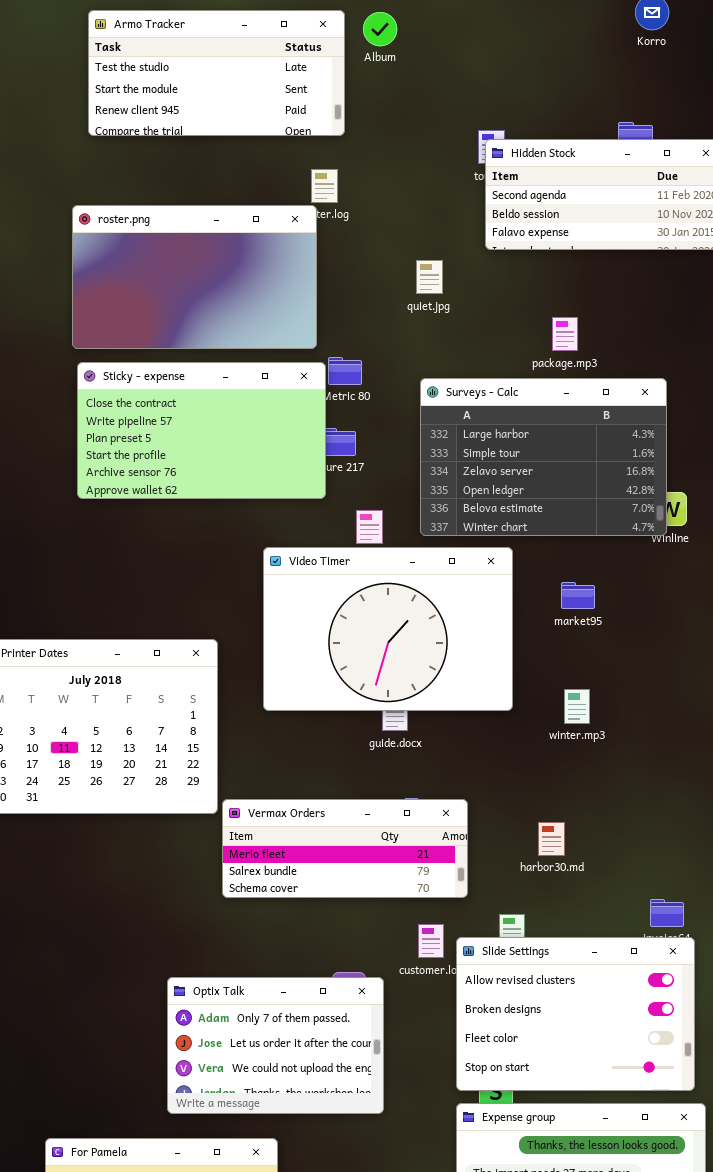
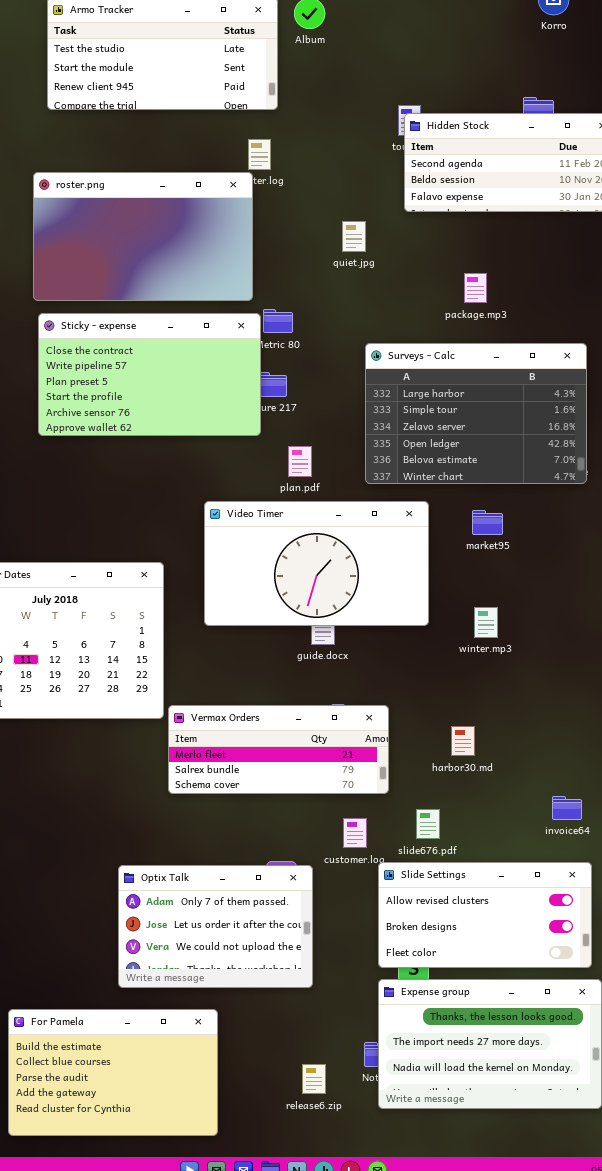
Surveys - Calc: [420,378,667,536] -> [365,343,587,484], moved
Video Timer: [263,547,513,711] -> [204,501,429,626], resized
Slide Settings: [456,937,695,1091] -> [378,862,592,968], resized

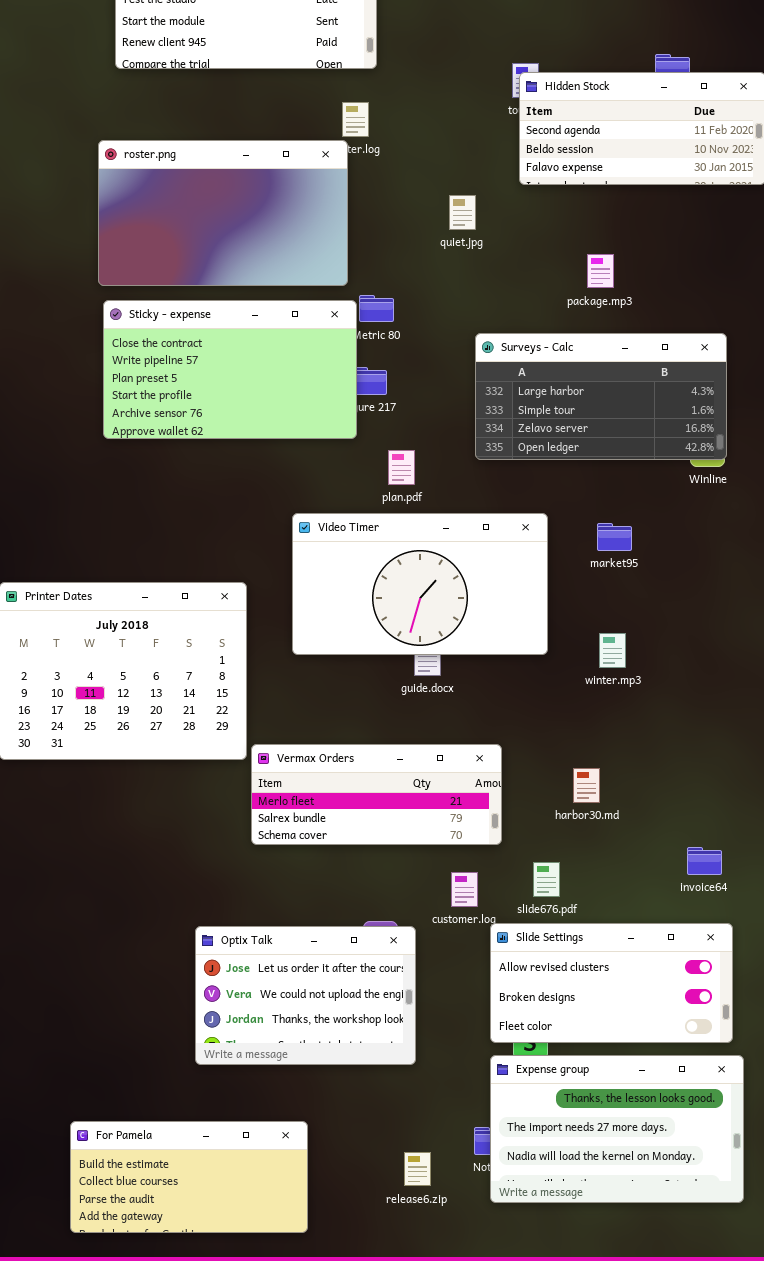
Surveys - Calc: [365,343,587,484] -> [475,333,727,460], resized
Optix Talk: [118,865,313,988] -> [195,926,416,1065], scrolled down 1 row
For Pamela: [8,1009,218,1136] -> [70,1121,308,1233], resized

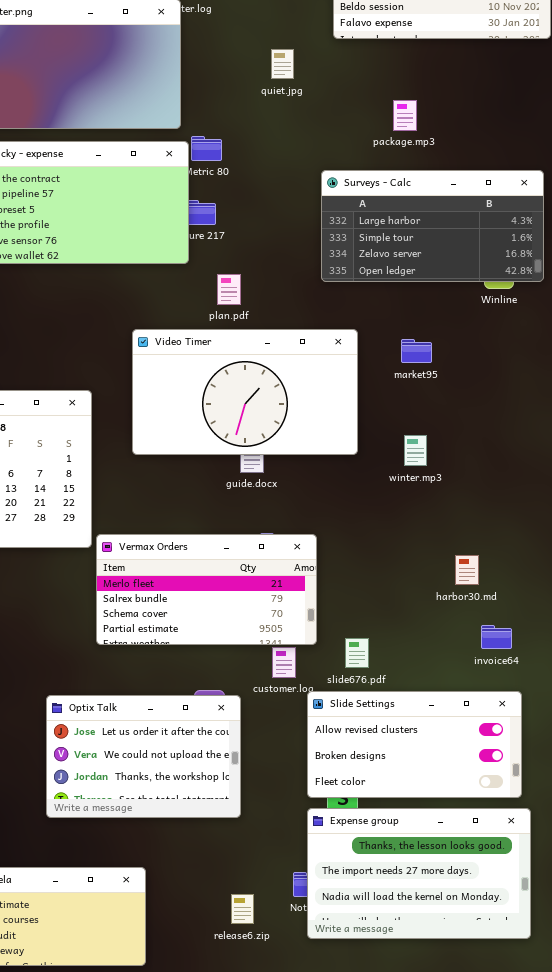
Surveys - Calc: [475,333,727,460] -> [321,170,544,282], moved
Vermax Orders: [251,744,502,845] -> [96,534,317,645], resized
harbor30.md: [573,768,600,803] -> [455,555,479,585], moved

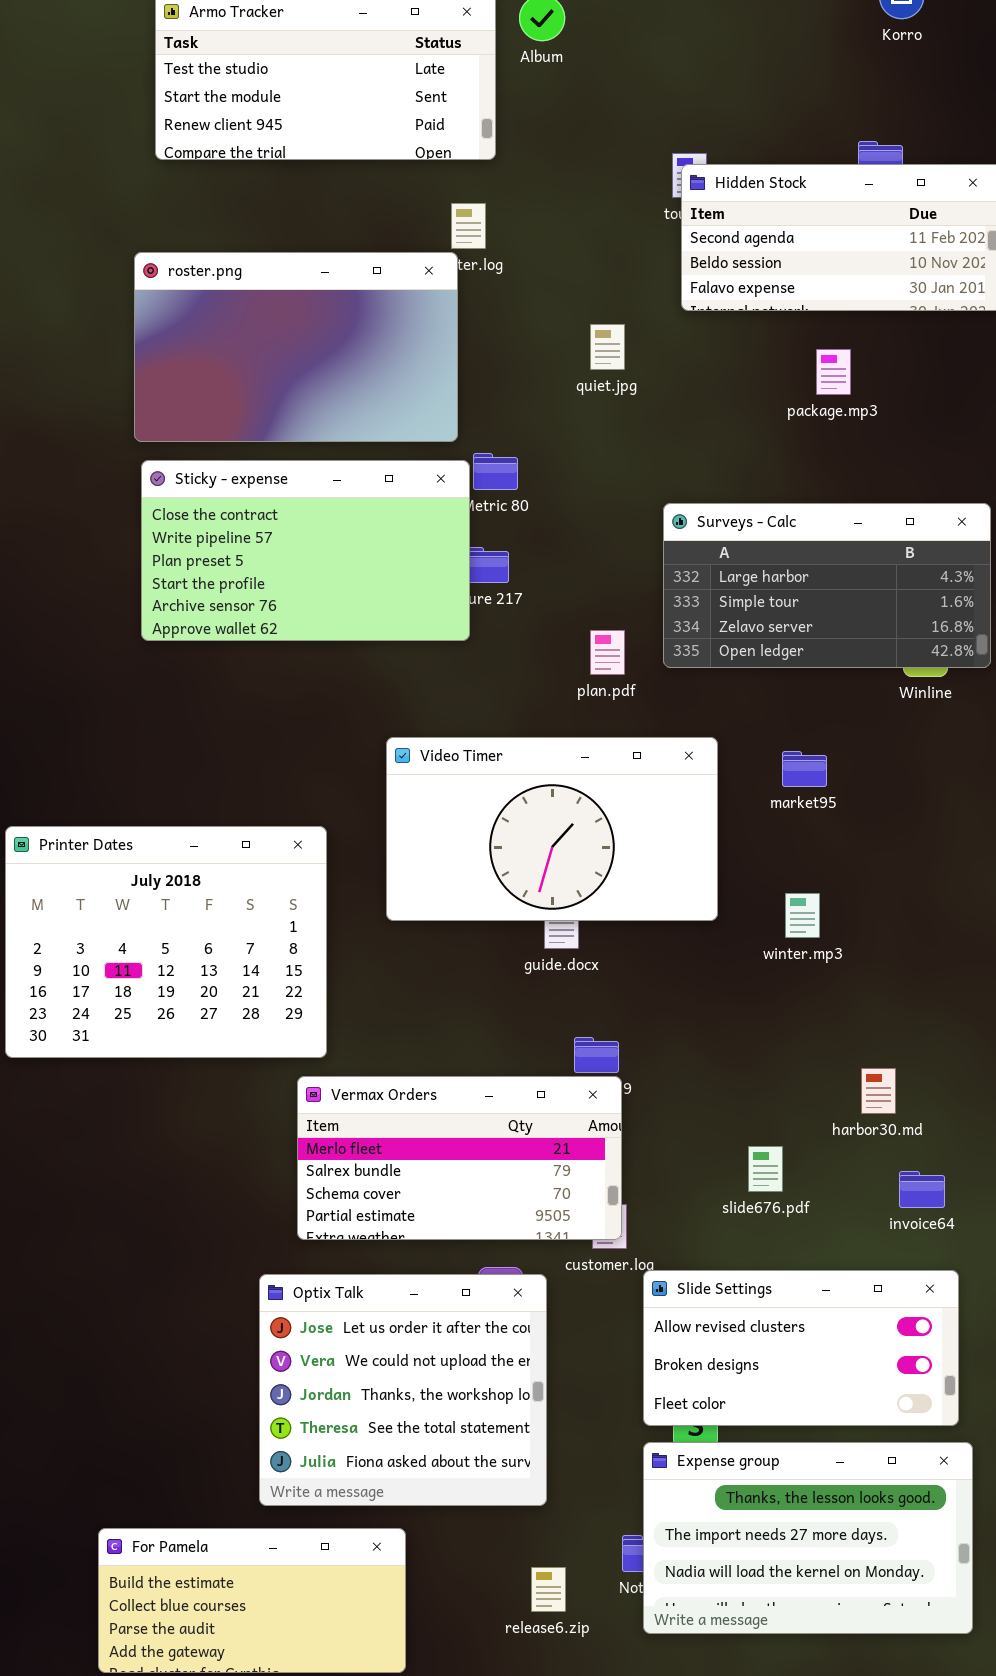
package.mp3: [393,100,417,131] -> [816,349,851,395], moved
plan.pdf: [217,274,241,305] -> [590,630,625,675], moved
Vermax Orders: [96,534,317,645] -> [297,1076,622,1240], moved
slide676.pdf: [345,638,369,668] -> [748,1146,783,1192], moved
Optix Talk: [46,695,241,818] -> [259,1274,547,1506], resized

